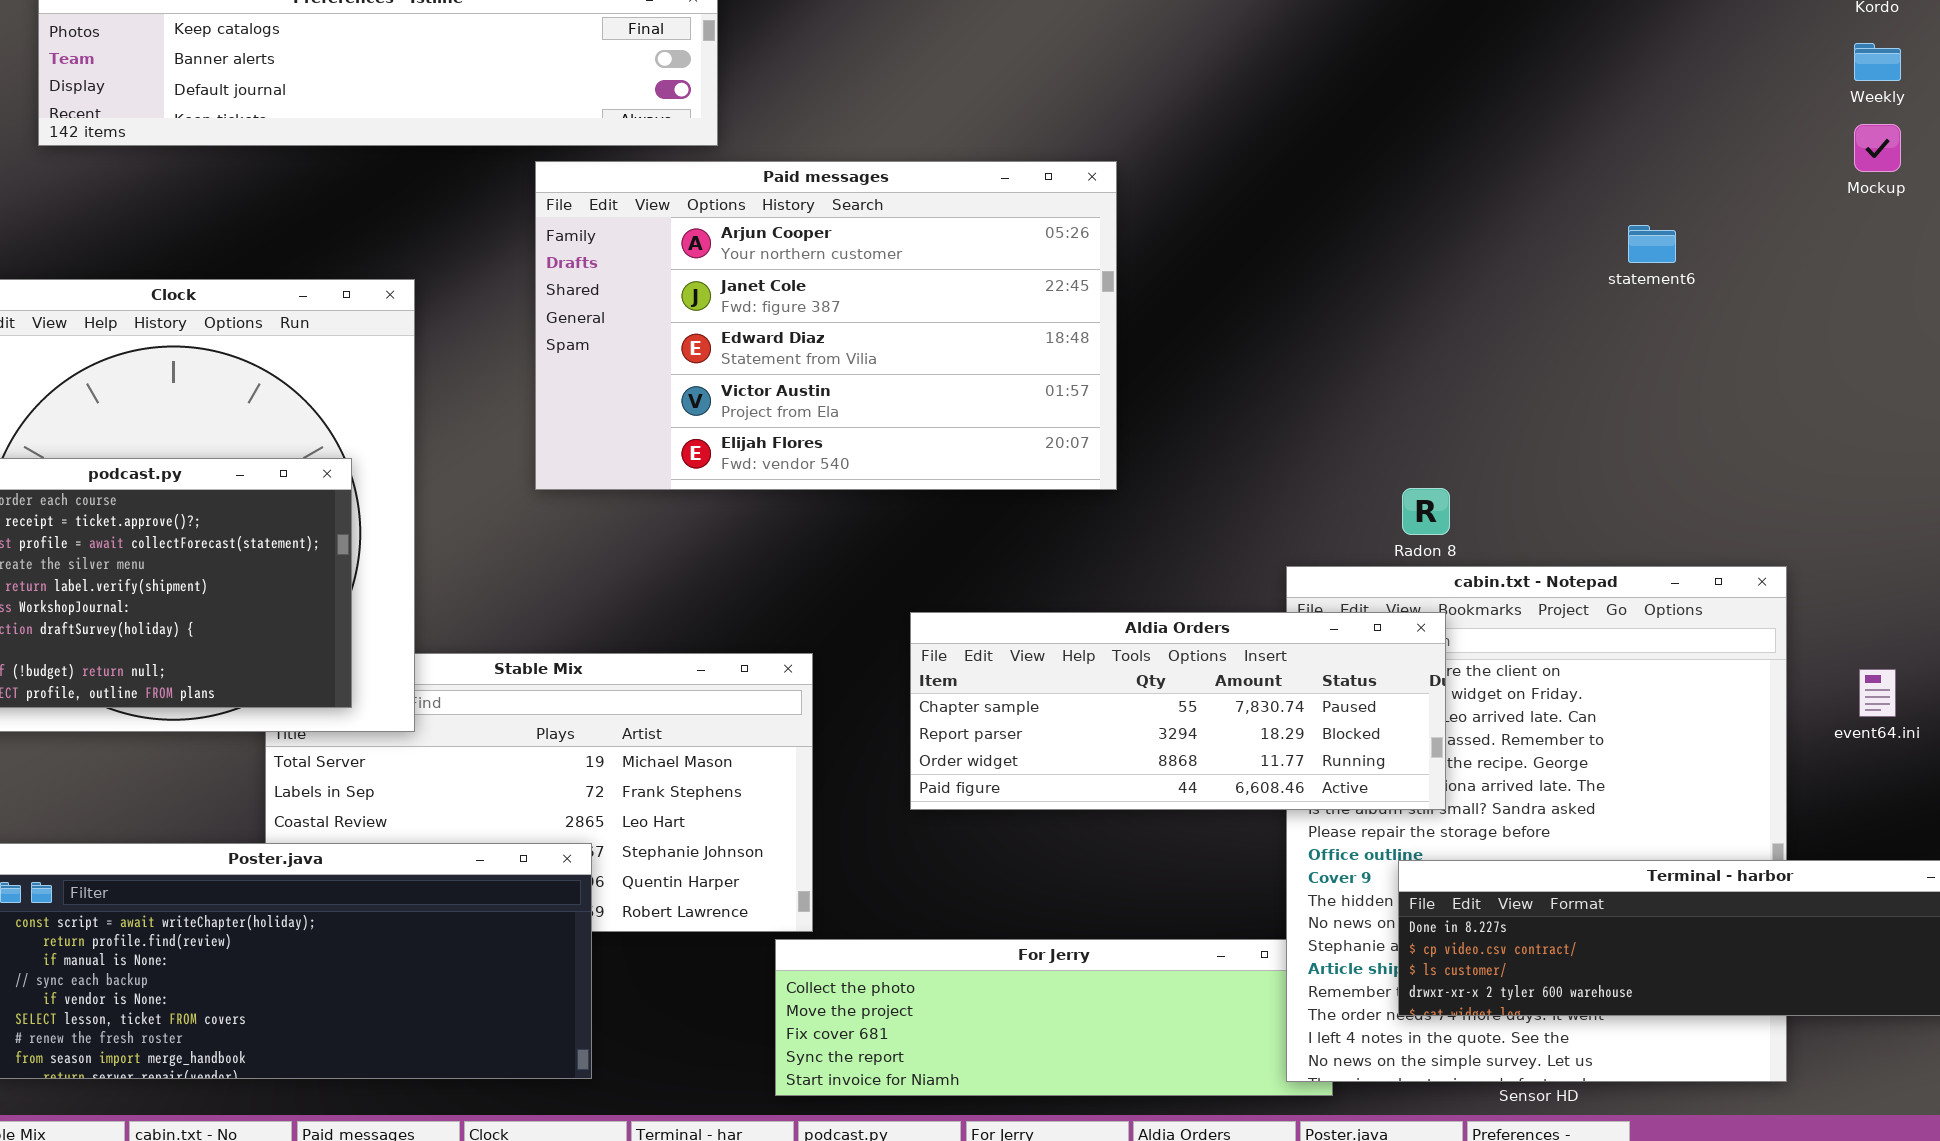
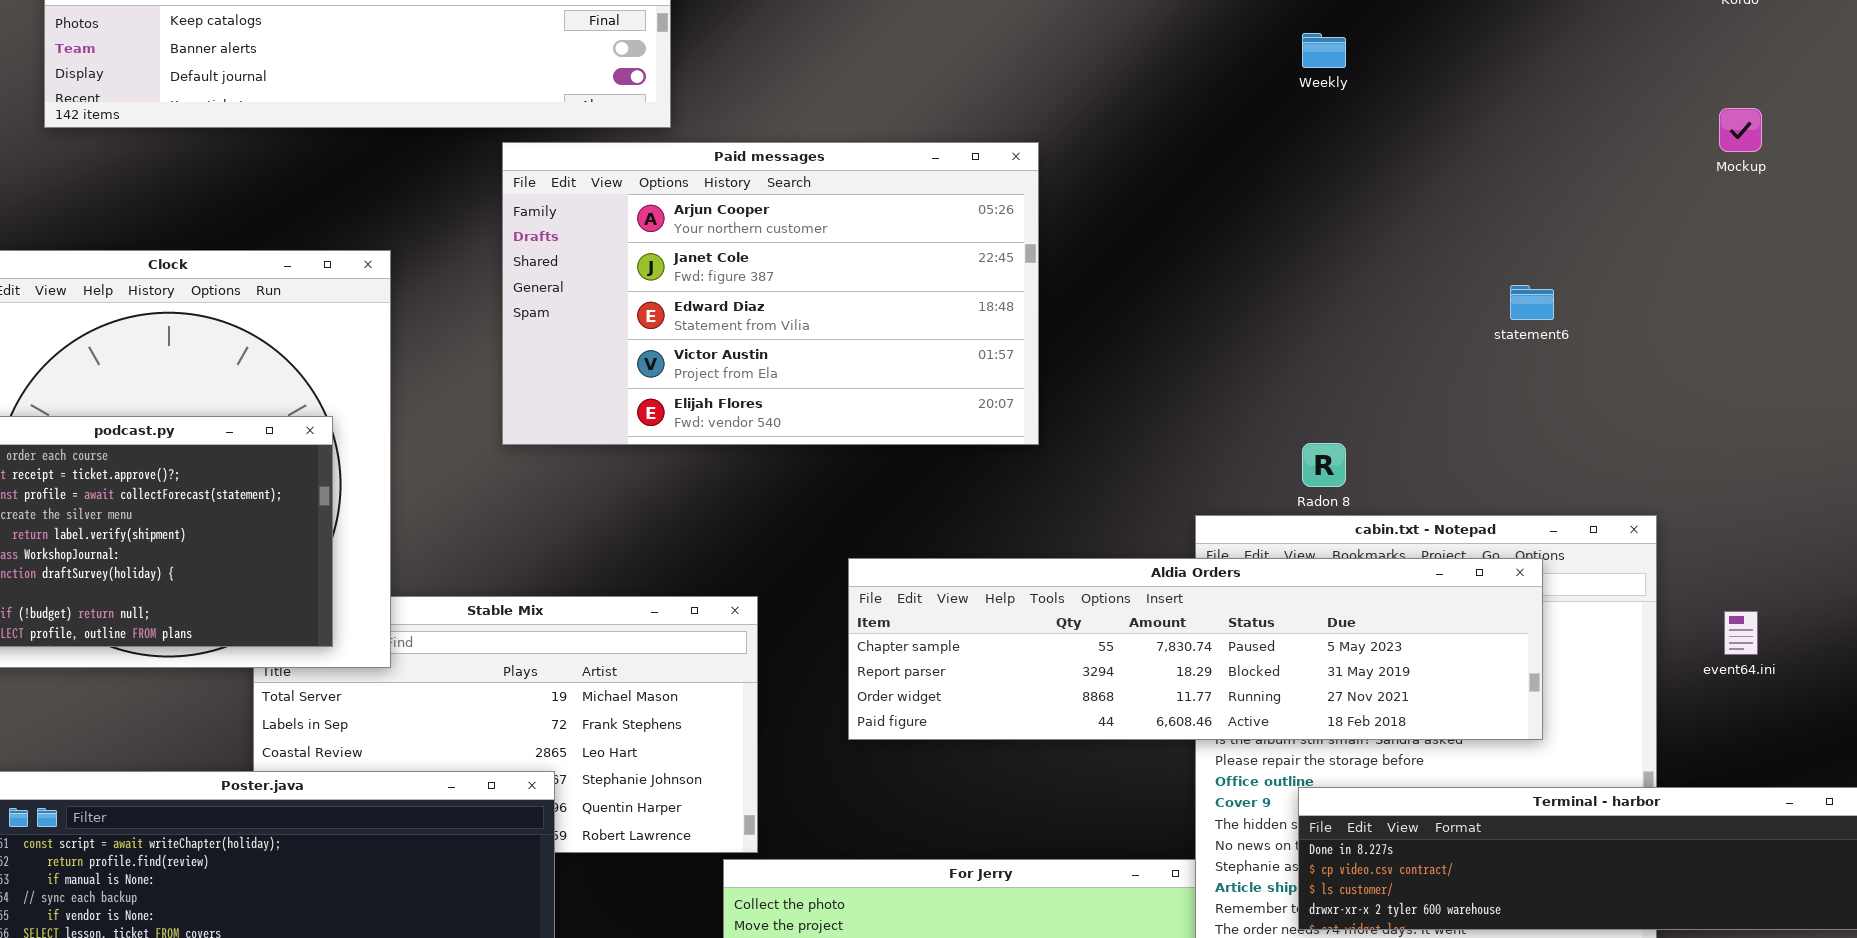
Weekly: [1854,43,1901,81] -> [1302,33,1346,68], moved
statement6: [1628,225,1676,263] -> [1510,285,1554,320], moved
Aldia Orders: [910,612,1446,810] -> [848,558,1543,740], resized

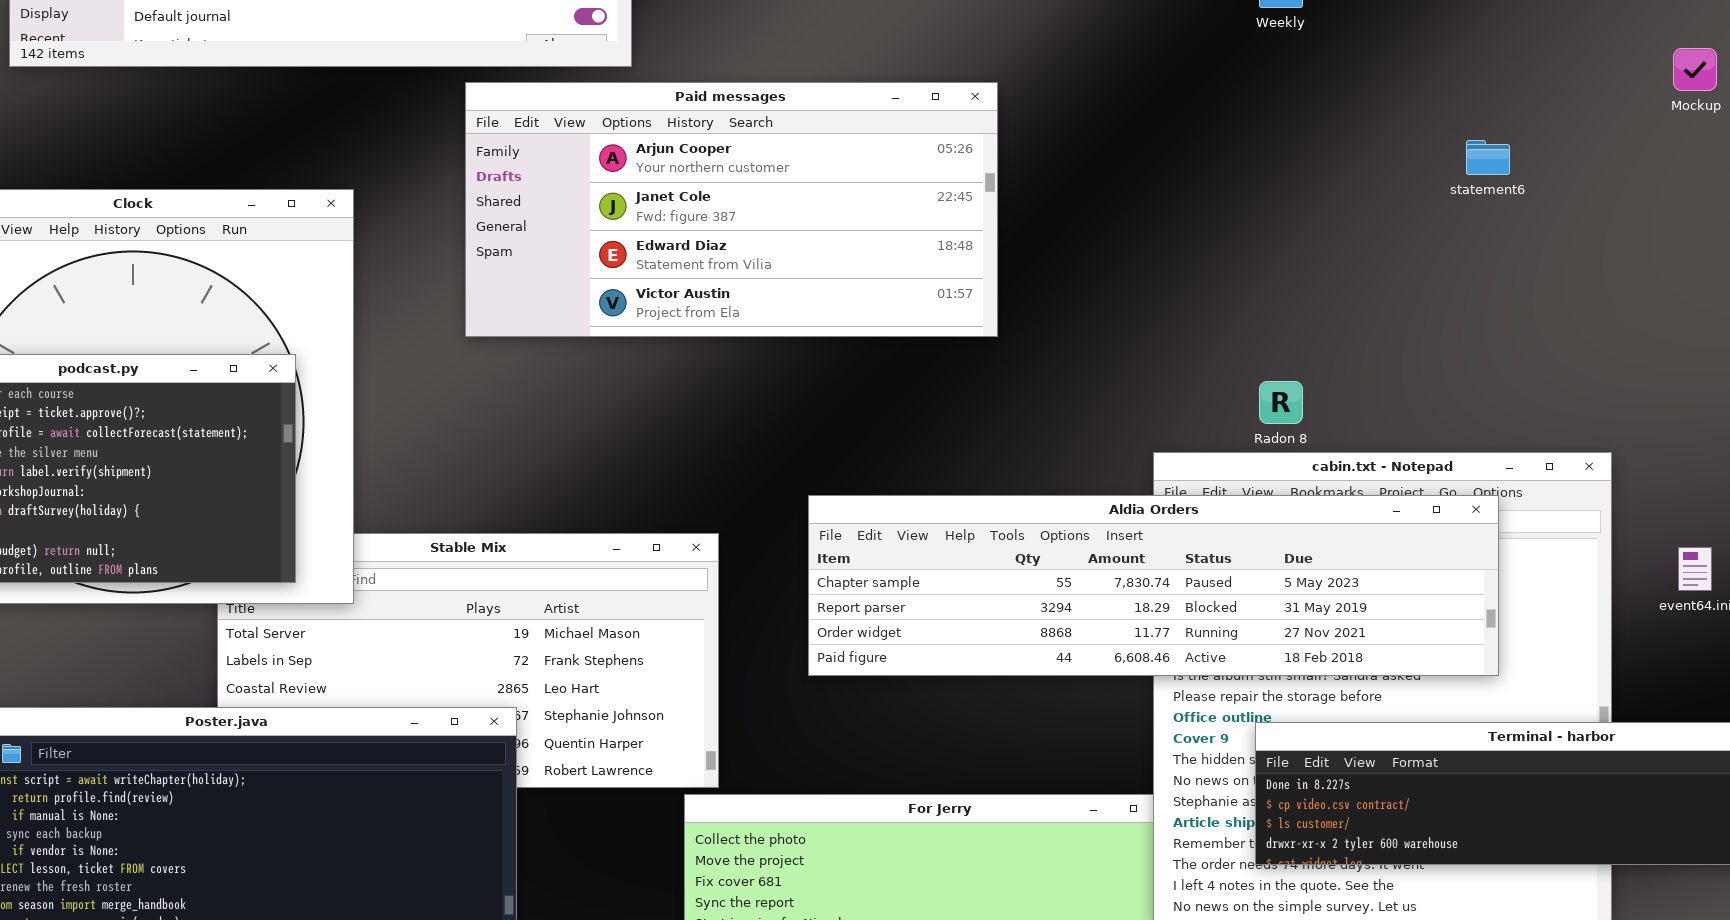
Paid messages: [502,142,1039,445] -> [465,82,998,337], resized
statement6: [1510,285,1554,320] -> [1466,140,1510,175], moved

